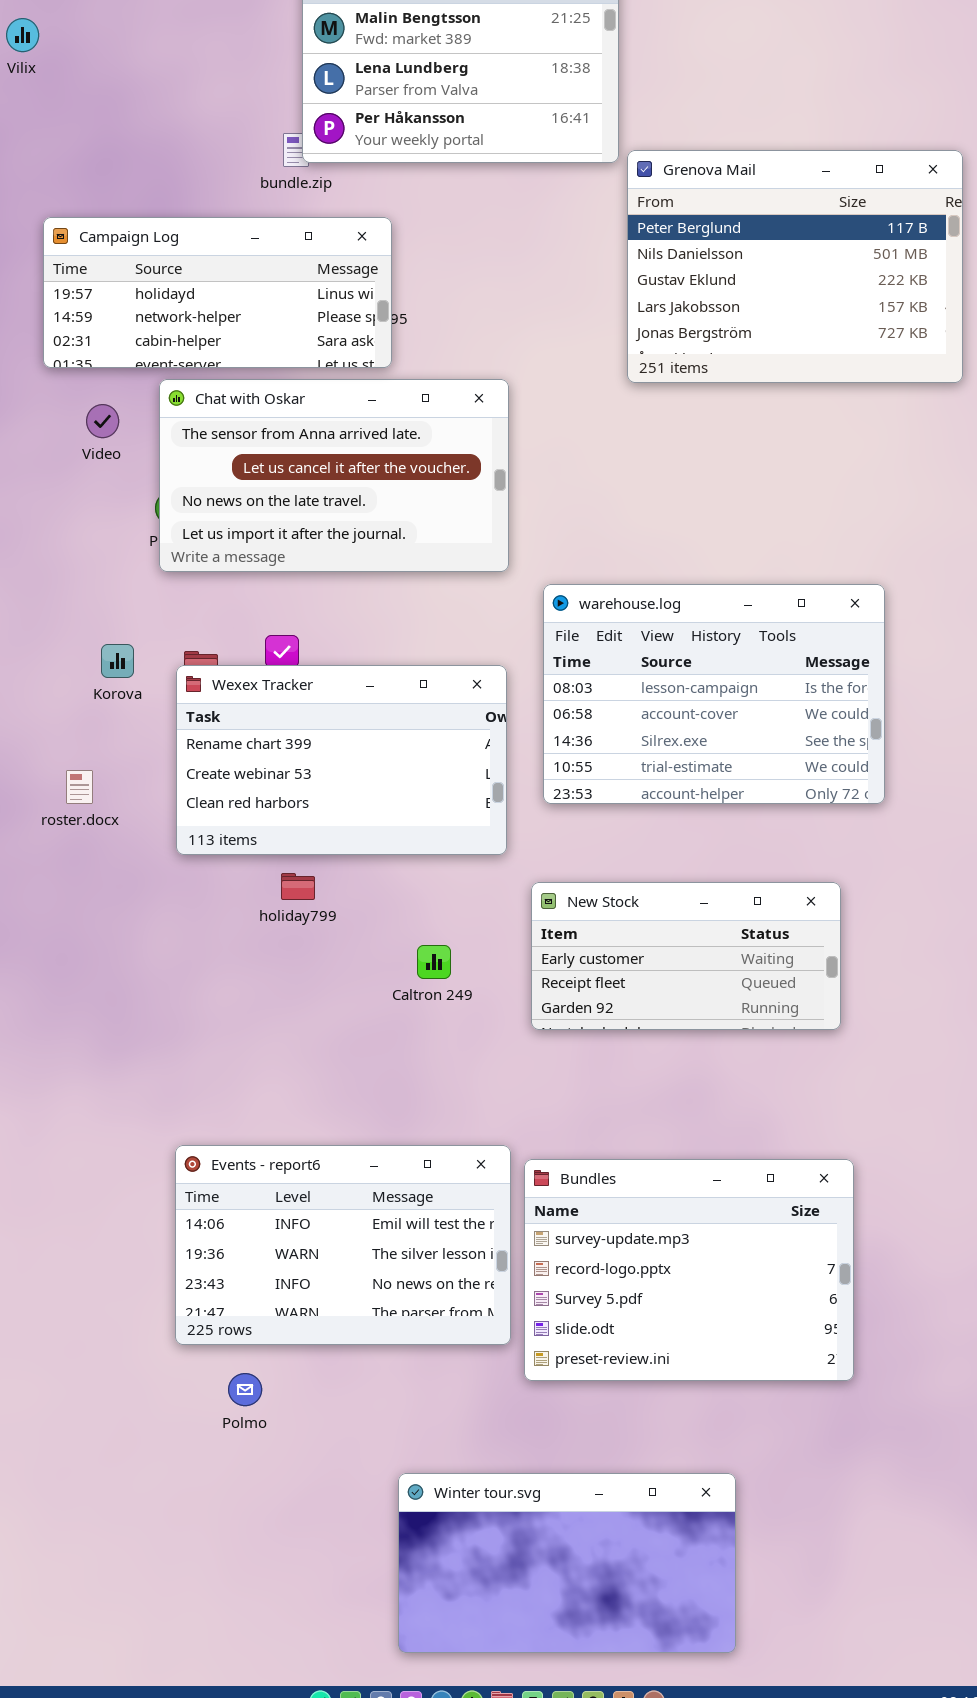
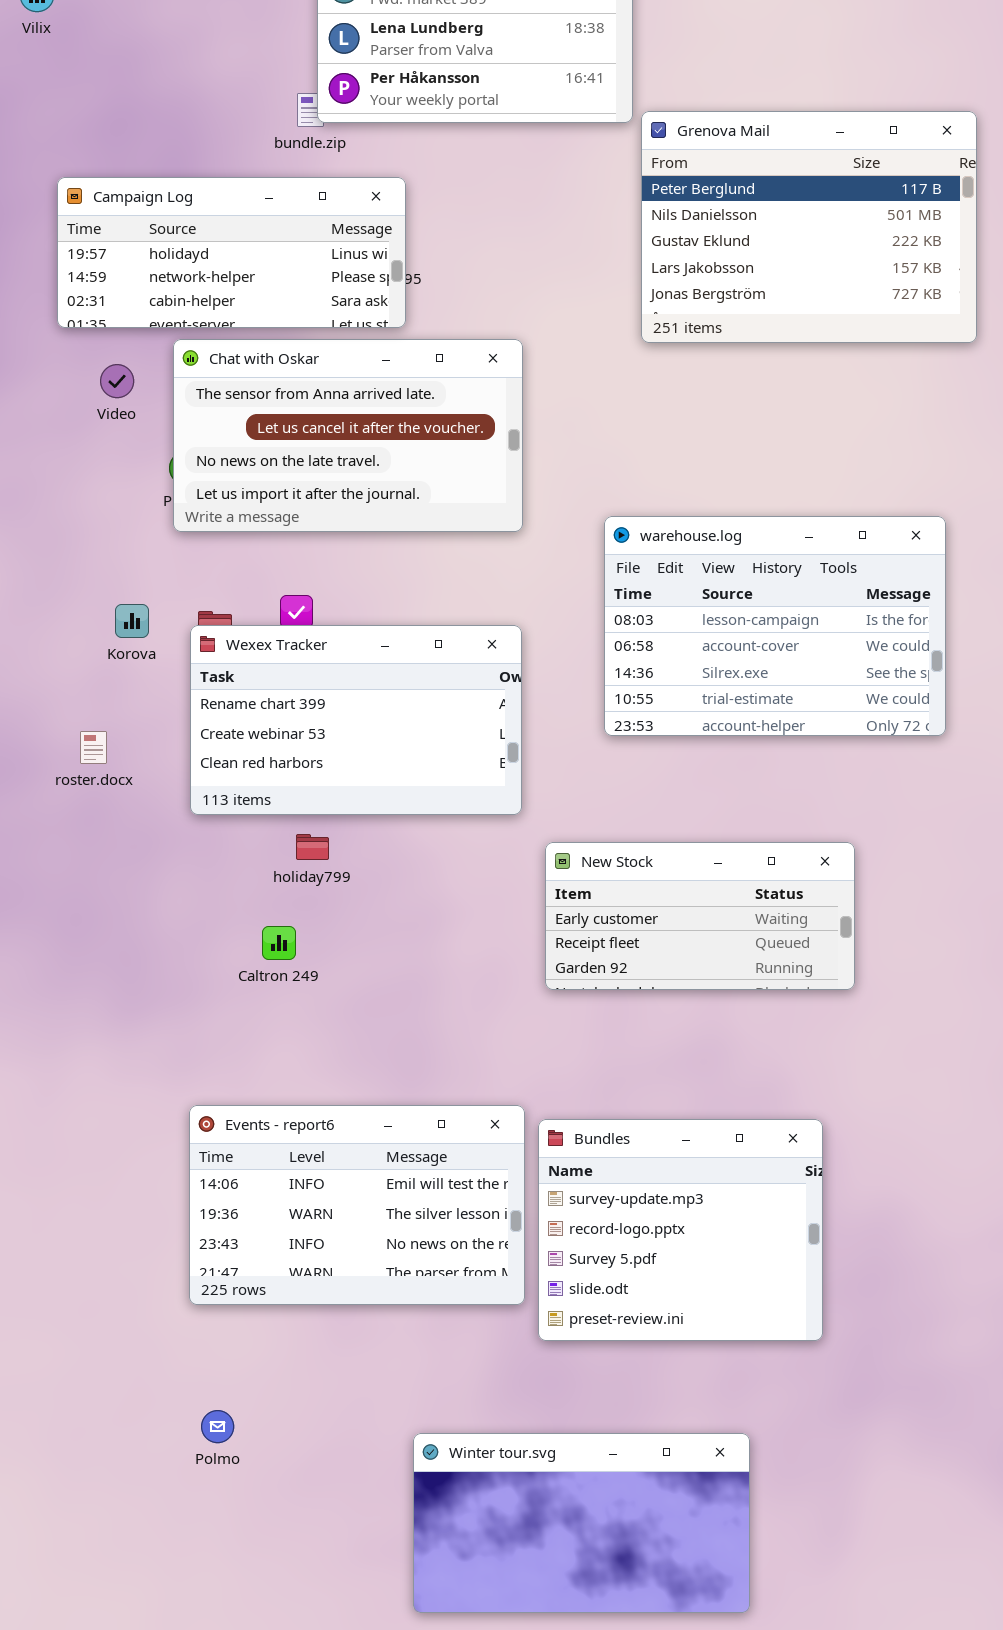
warehouse.log: [543,584,885,804] -> [604,516,946,736], moved
Caltron 249: [417,945,451,979] -> [262,926,296,960], moved
Bundles: [524,1159,854,1381] -> [538,1119,823,1341], resized
Polmo: [228,1373,262,1406] -> [201,1410,234,1443], moved

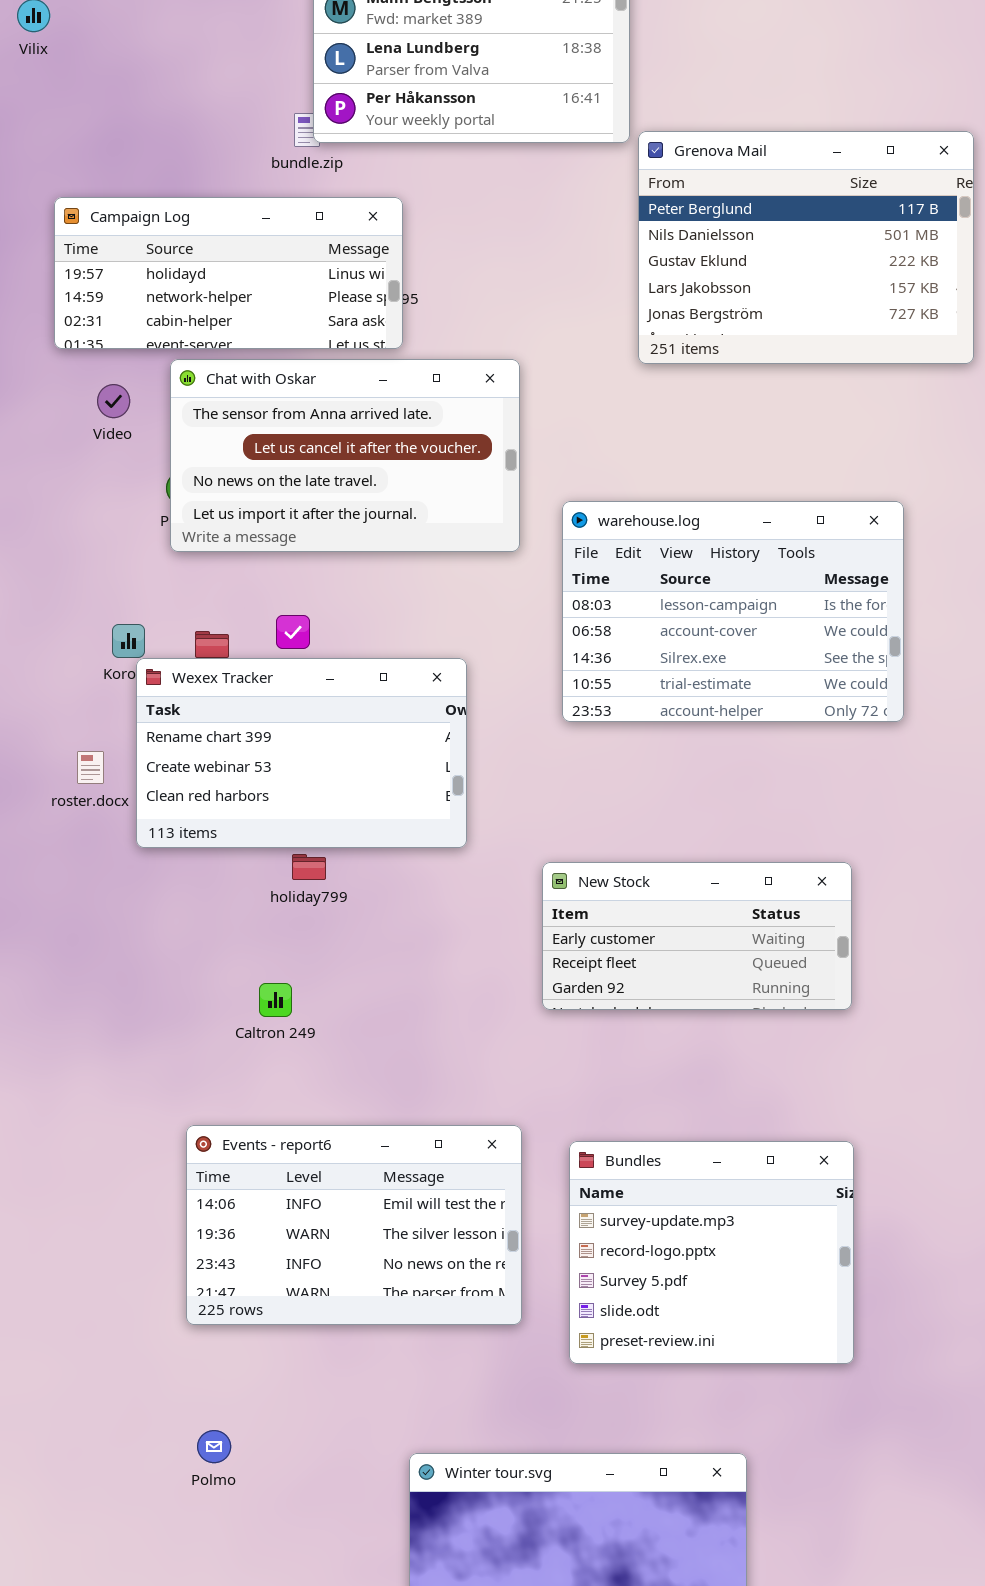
warehouse.log: [604,516,946,736] -> [562,501,904,722], moved
Wexex Tracker: [190,625,522,815] -> [136,658,467,848], moved
Caltron 249: [262,926,296,960] -> [259,983,292,1017], moved
Bundles: [538,1119,823,1341] -> [569,1141,854,1364], moved

